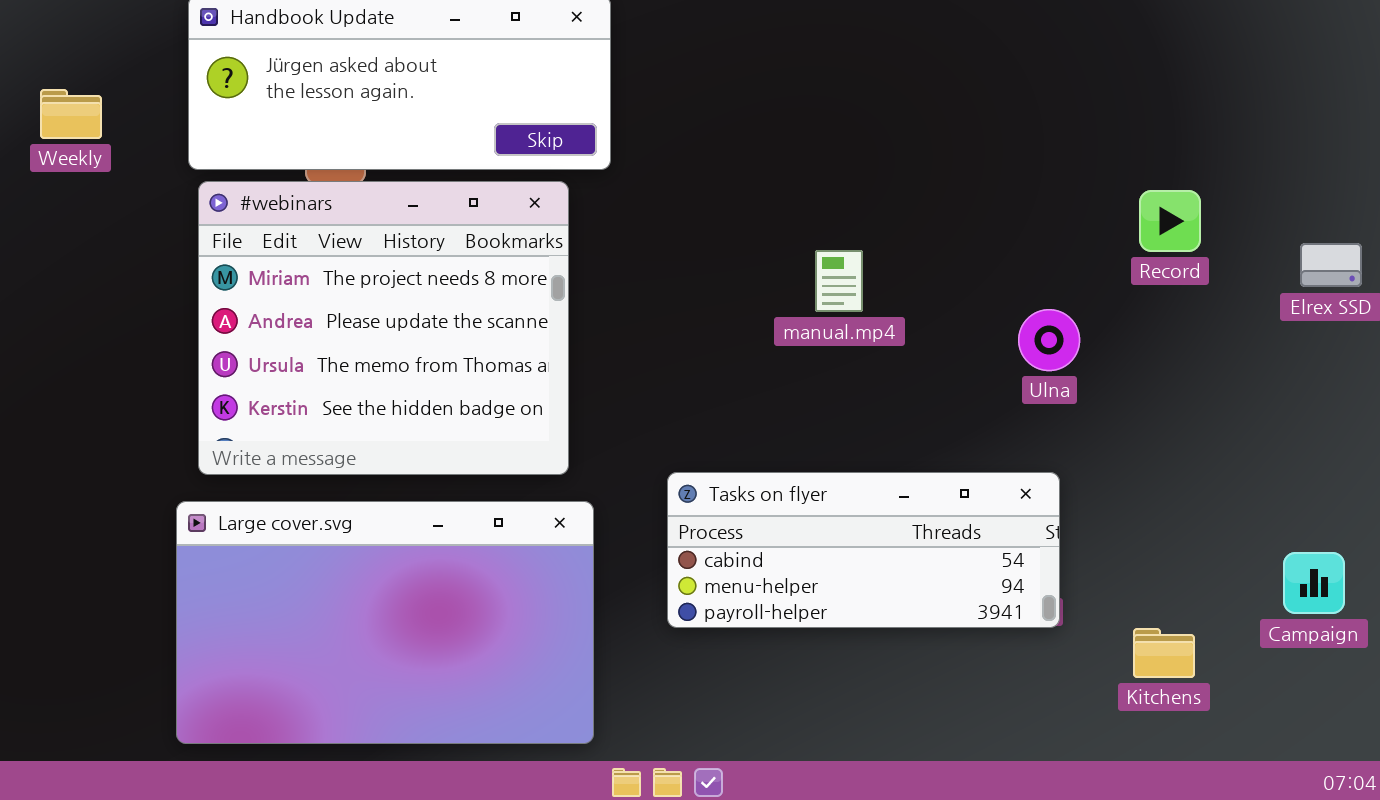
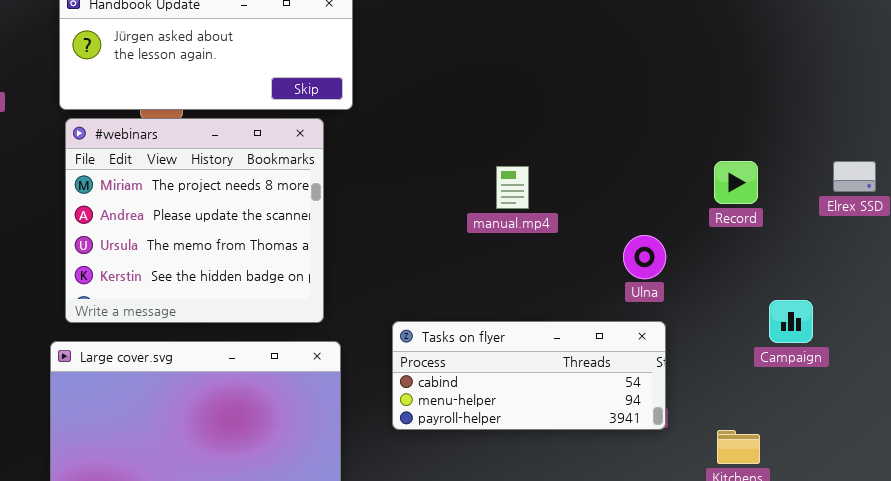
Record: [1139,190,1201,252] -> [714,161,758,204], moved
Ulna: [1018,309,1080,371] -> [623,235,666,279], moved
Campaign: [1283,552,1345,614] -> [769,300,813,343], moved

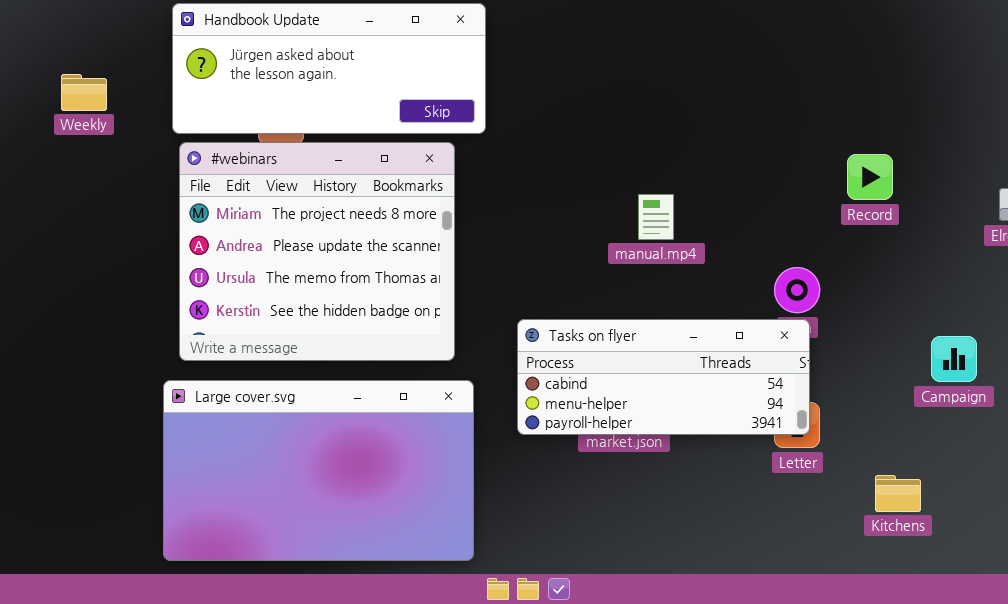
Record: [714,161,758,204] -> [847,154,893,200], moved
Tasks on flyer: [392,321,666,430] -> [517,319,810,435], moved

